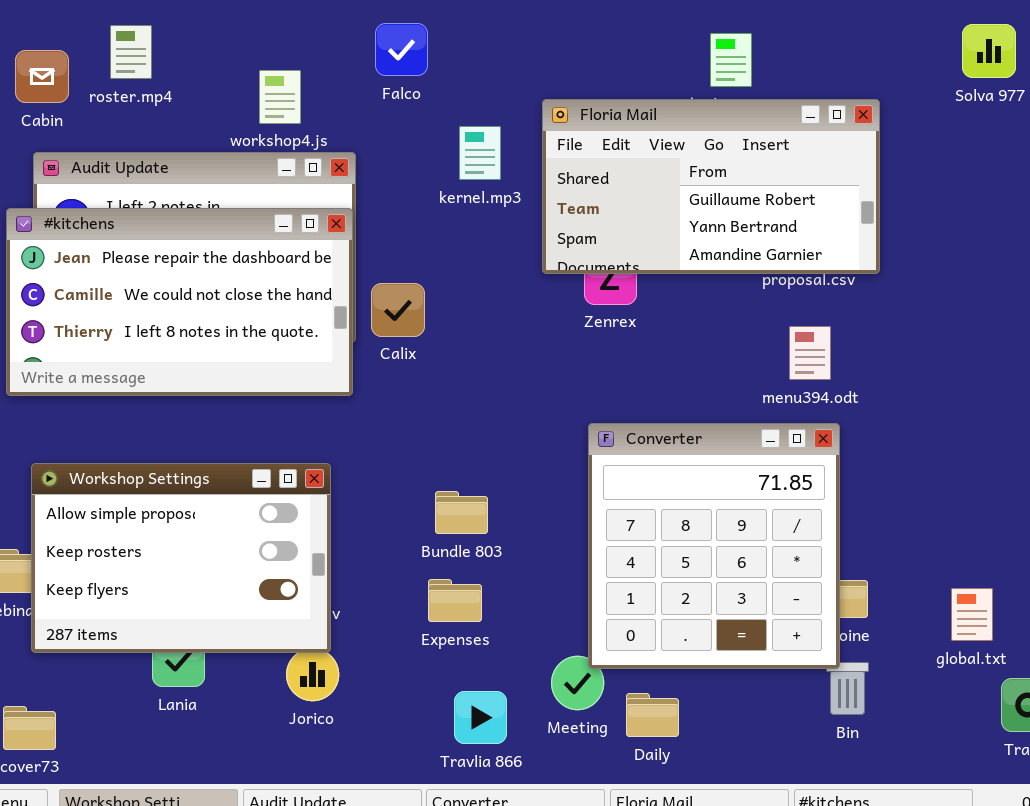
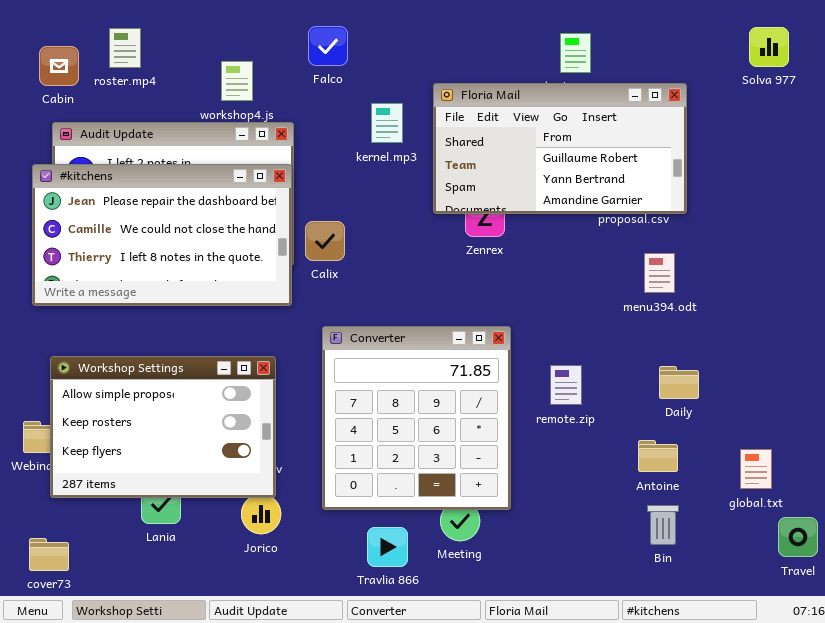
menu394.odt: [789,326,831,380] -> [644,253,675,293], moved
Converter: [588,423,840,669] -> [322,326,511,510], moved
Daily: [626,693,679,737] -> [659,366,699,399], moved

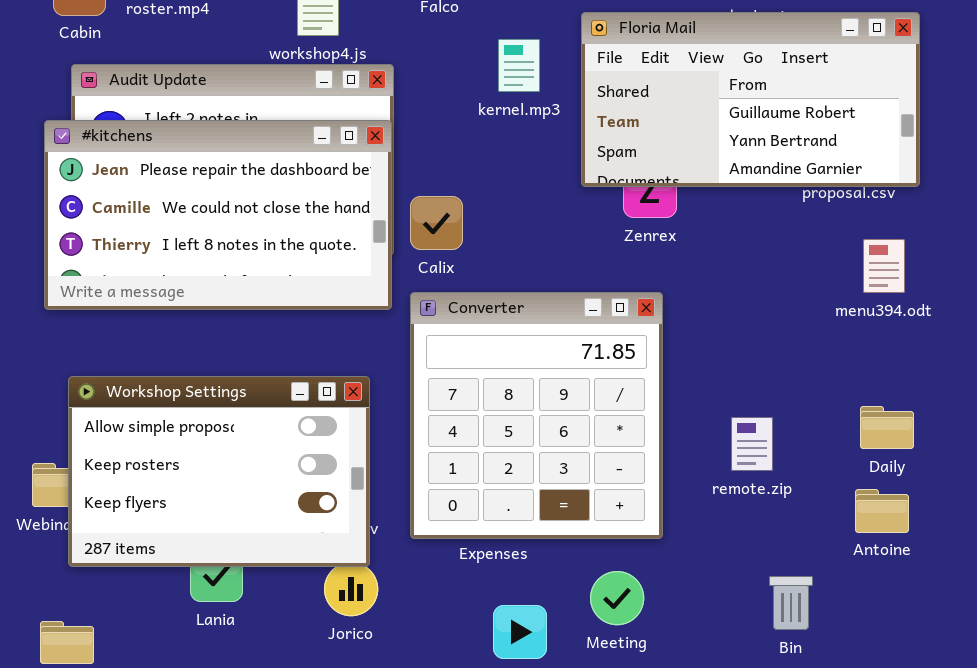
Converter: [322,326,511,510] -> [410,292,663,539], moved
remote.zip: [550,365,582,405] -> [731,417,773,471], moved
Daily: [659,366,699,399] -> [860,406,914,449], moved
Bin: [647,505,679,545] -> [769,576,813,630], moved

